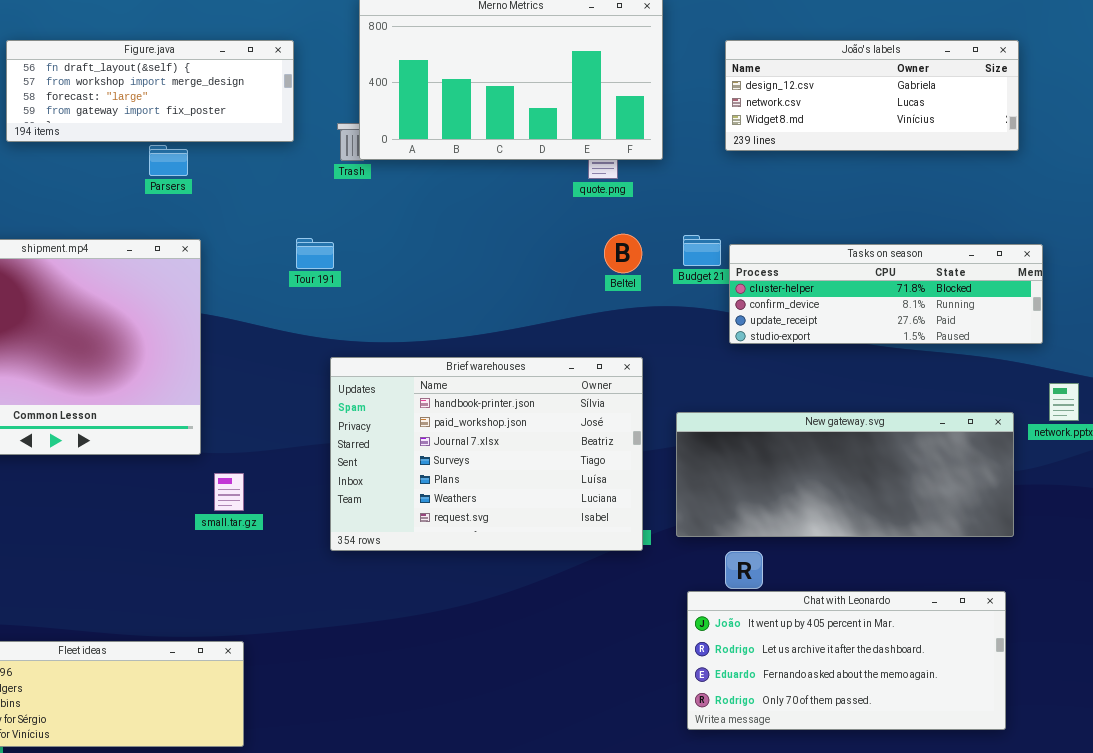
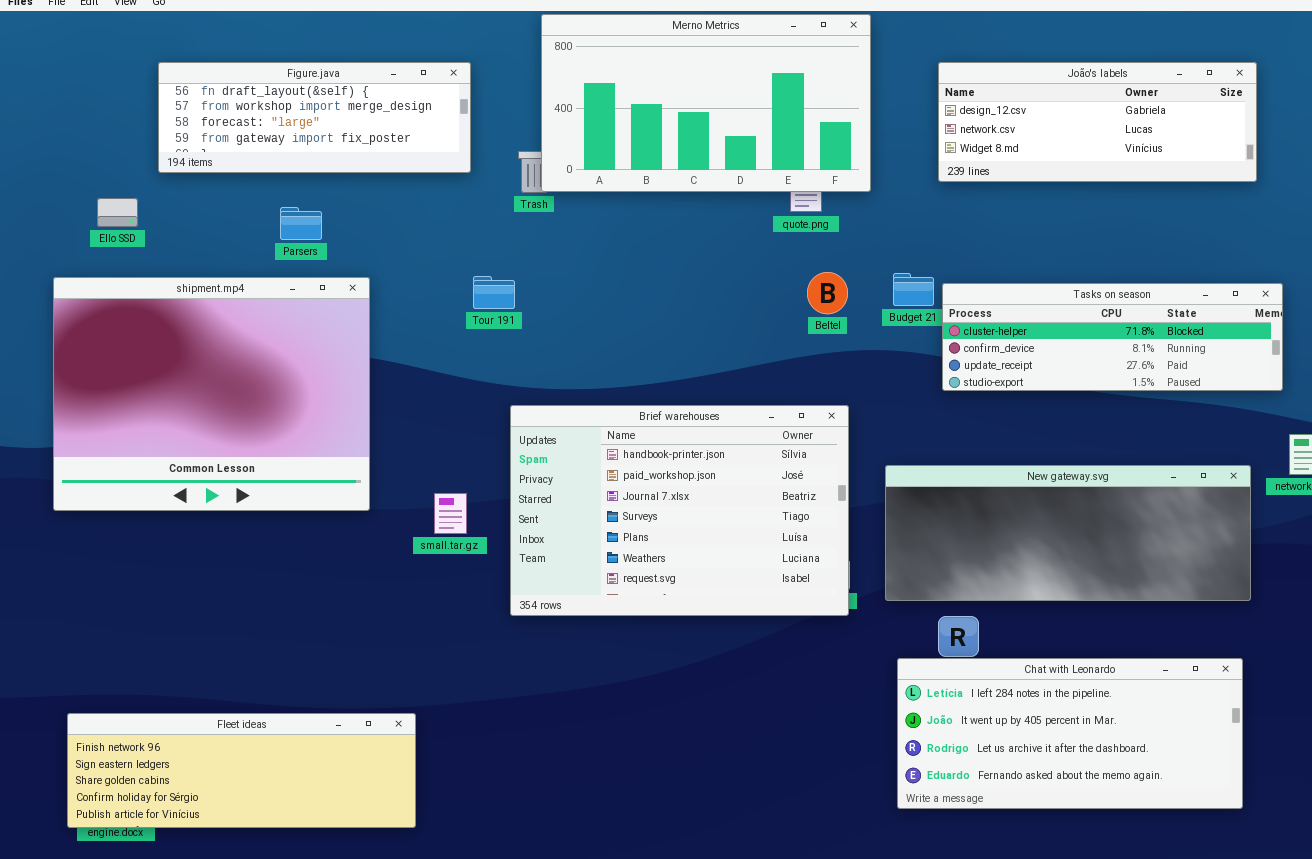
Parsers: [149,145,188,176] -> [280,207,322,240], moved
small.tar.gz: [214,473,244,511] -> [434,493,467,534], moved
Chat with Leonardo: [687,591,1006,730] -> [897,658,1243,809], scrolled up 1 row

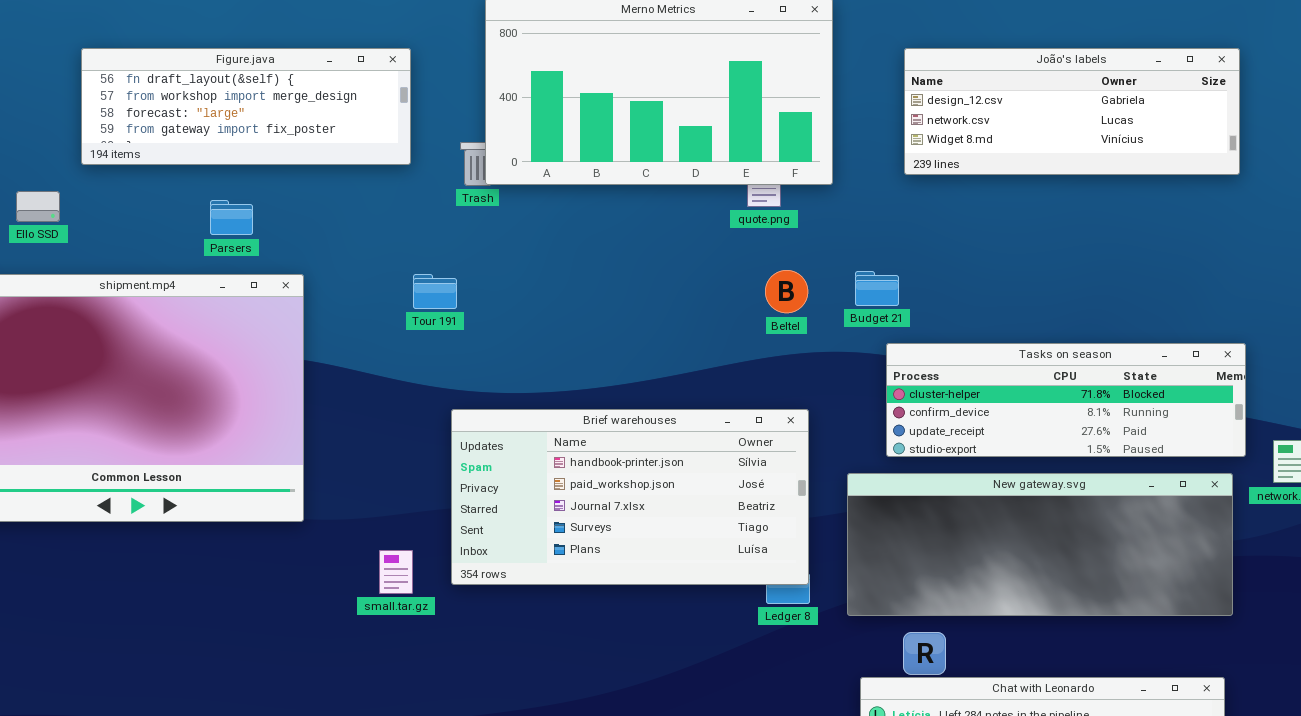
Tasks on season: [942,283,1283,391] -> [886,343,1246,457], moved
Brief warehouses: [510,405,849,616] -> [451,409,809,585], resized
small.tar.gz: [434,493,467,534] -> [379,550,413,594], moved

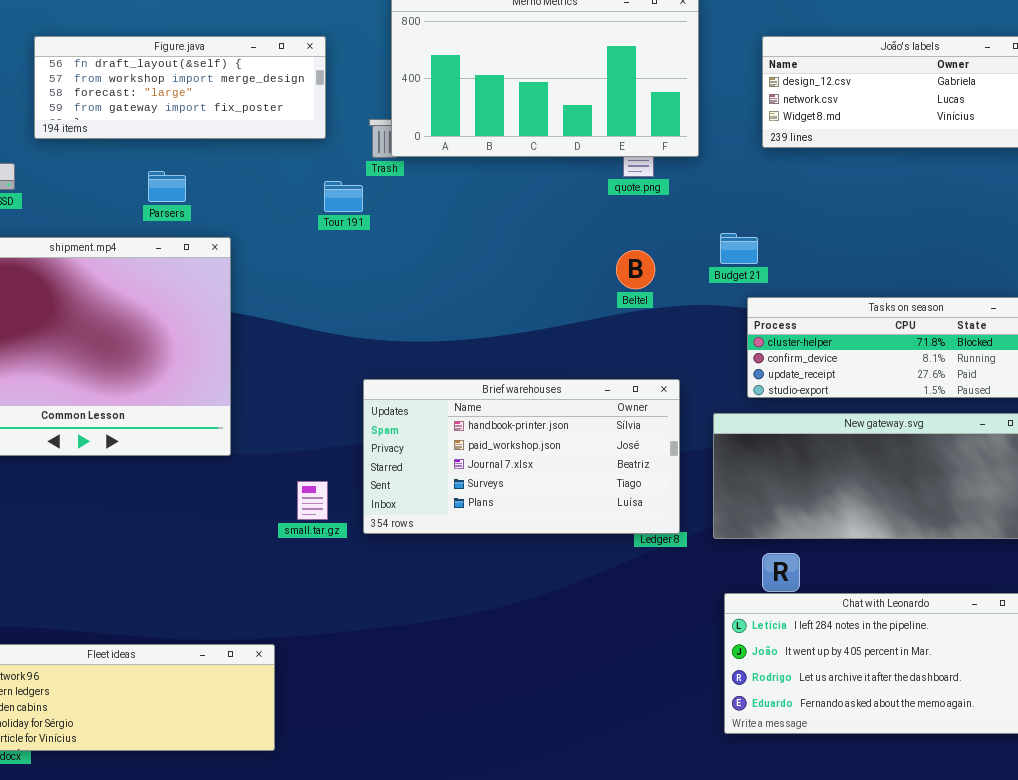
Beltel: [765,270,808,313] -> [616,250,655,289], moved
Tour 191: [413,274,457,309] -> [324,181,363,212], moved
Brief warehouses: [451,409,809,585] -> [363,379,680,534], moved

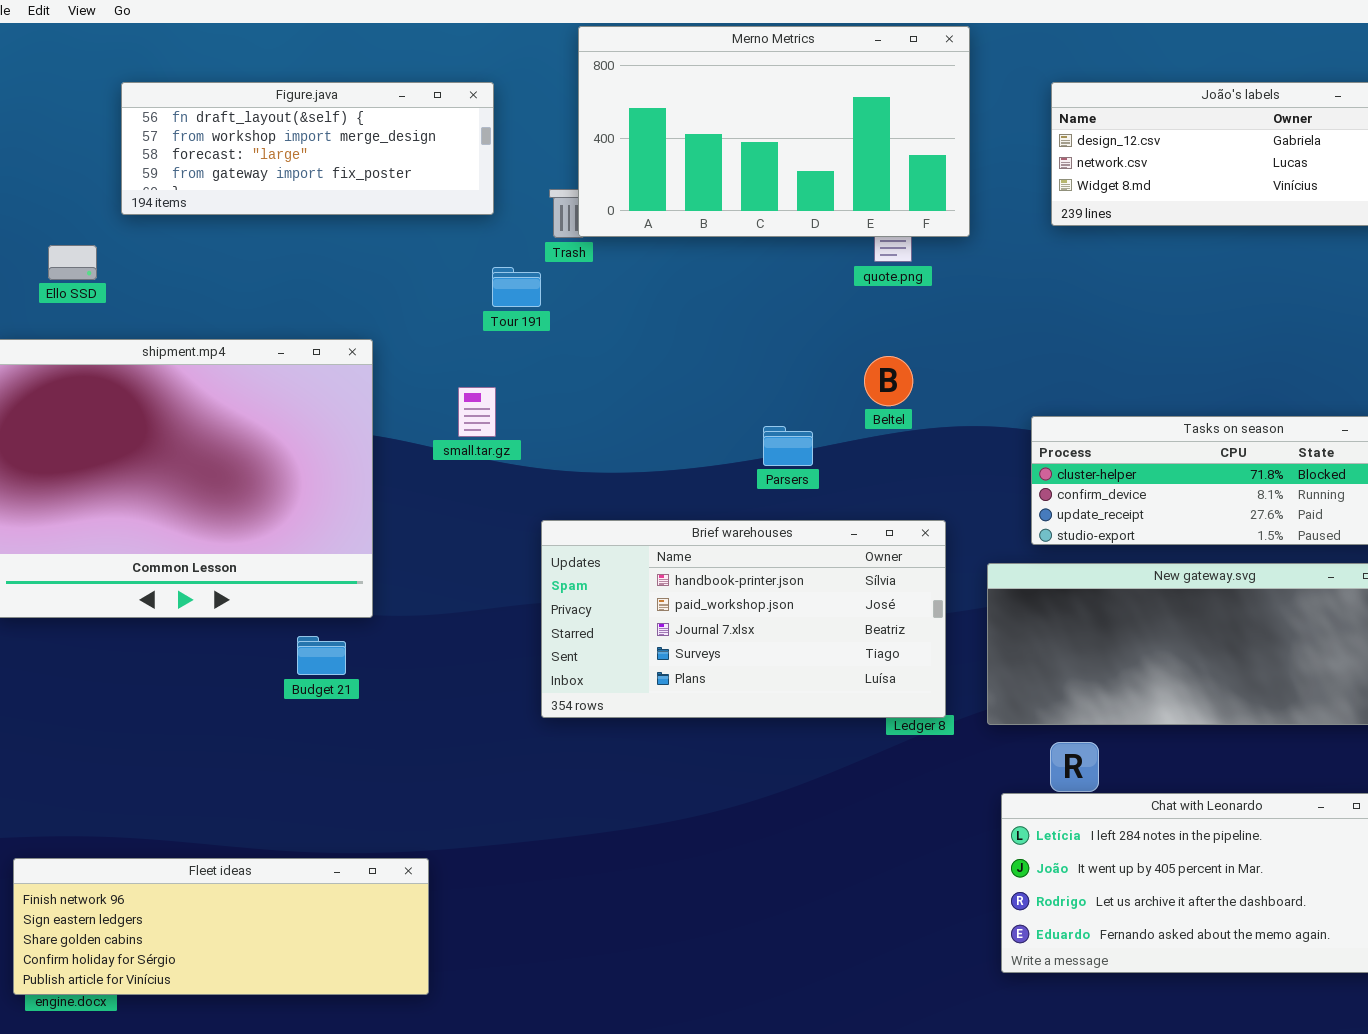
Parsers: [148,171,186,202] -> [763,426,813,466], moved
Budget 21: [720,233,758,264] -> [297,636,346,675], moved
small.tar.gz: [297,481,328,520] -> [458,387,496,437], moved

